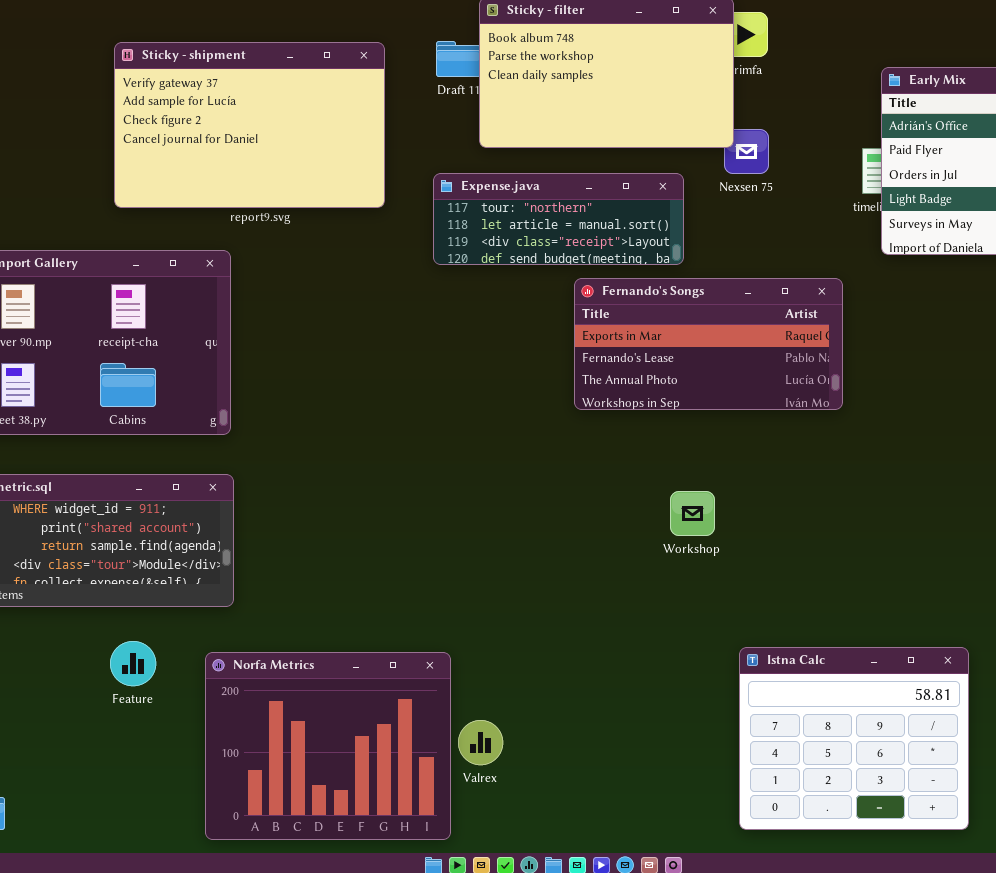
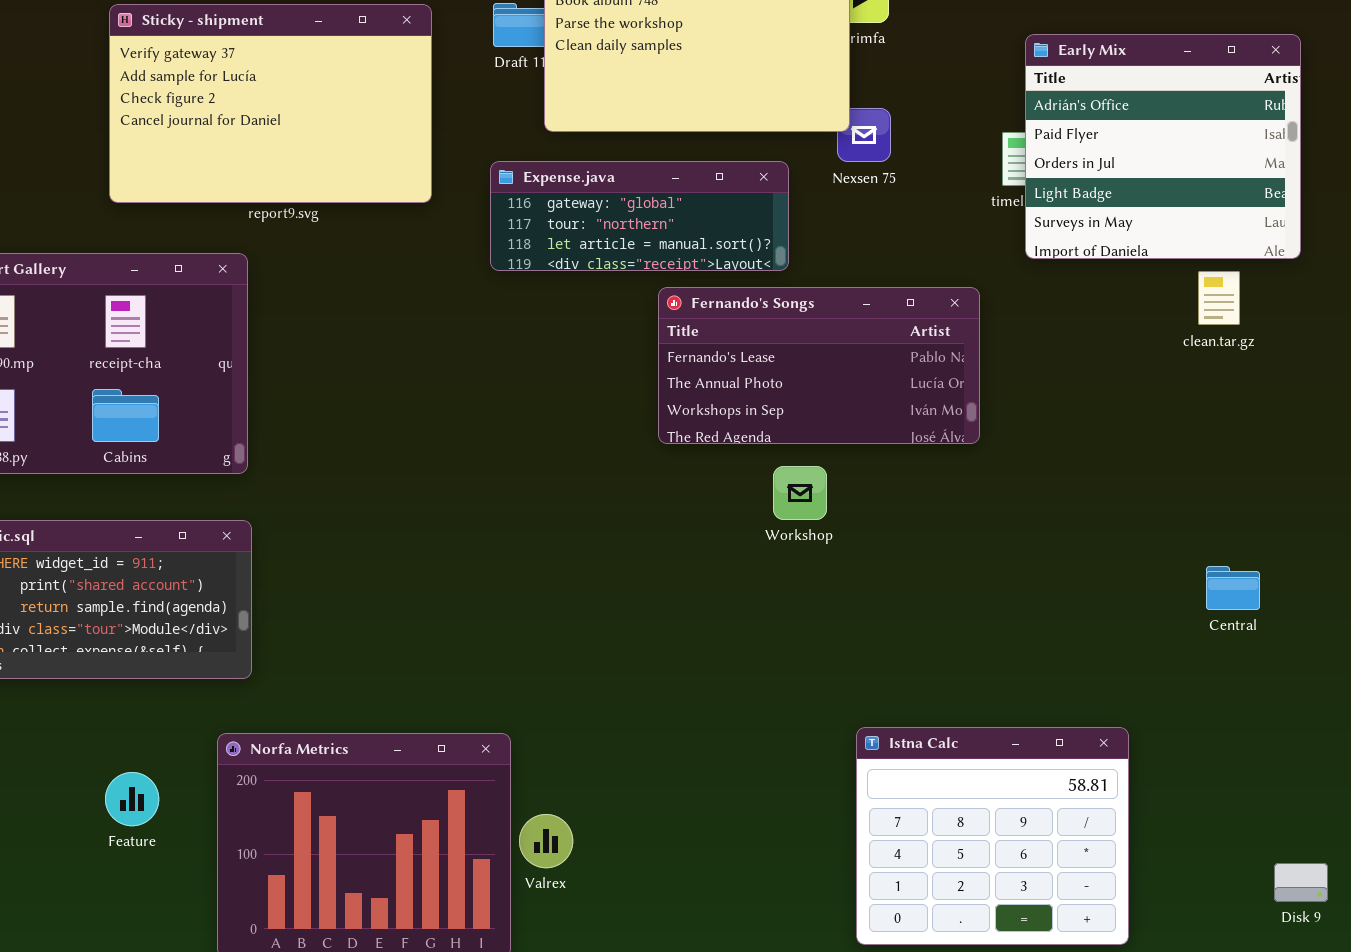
Expense.java: [433,173,684,265] -> [490,161,789,271], scrolled up 1 row
Fernando's Songs: [574,278,843,410] -> [658,287,980,444], scrolled down 1 row
Workshop: [670,491,715,536] -> [773,466,827,520], moved
Feature: [110,641,156,686] -> [105,772,159,826], moved

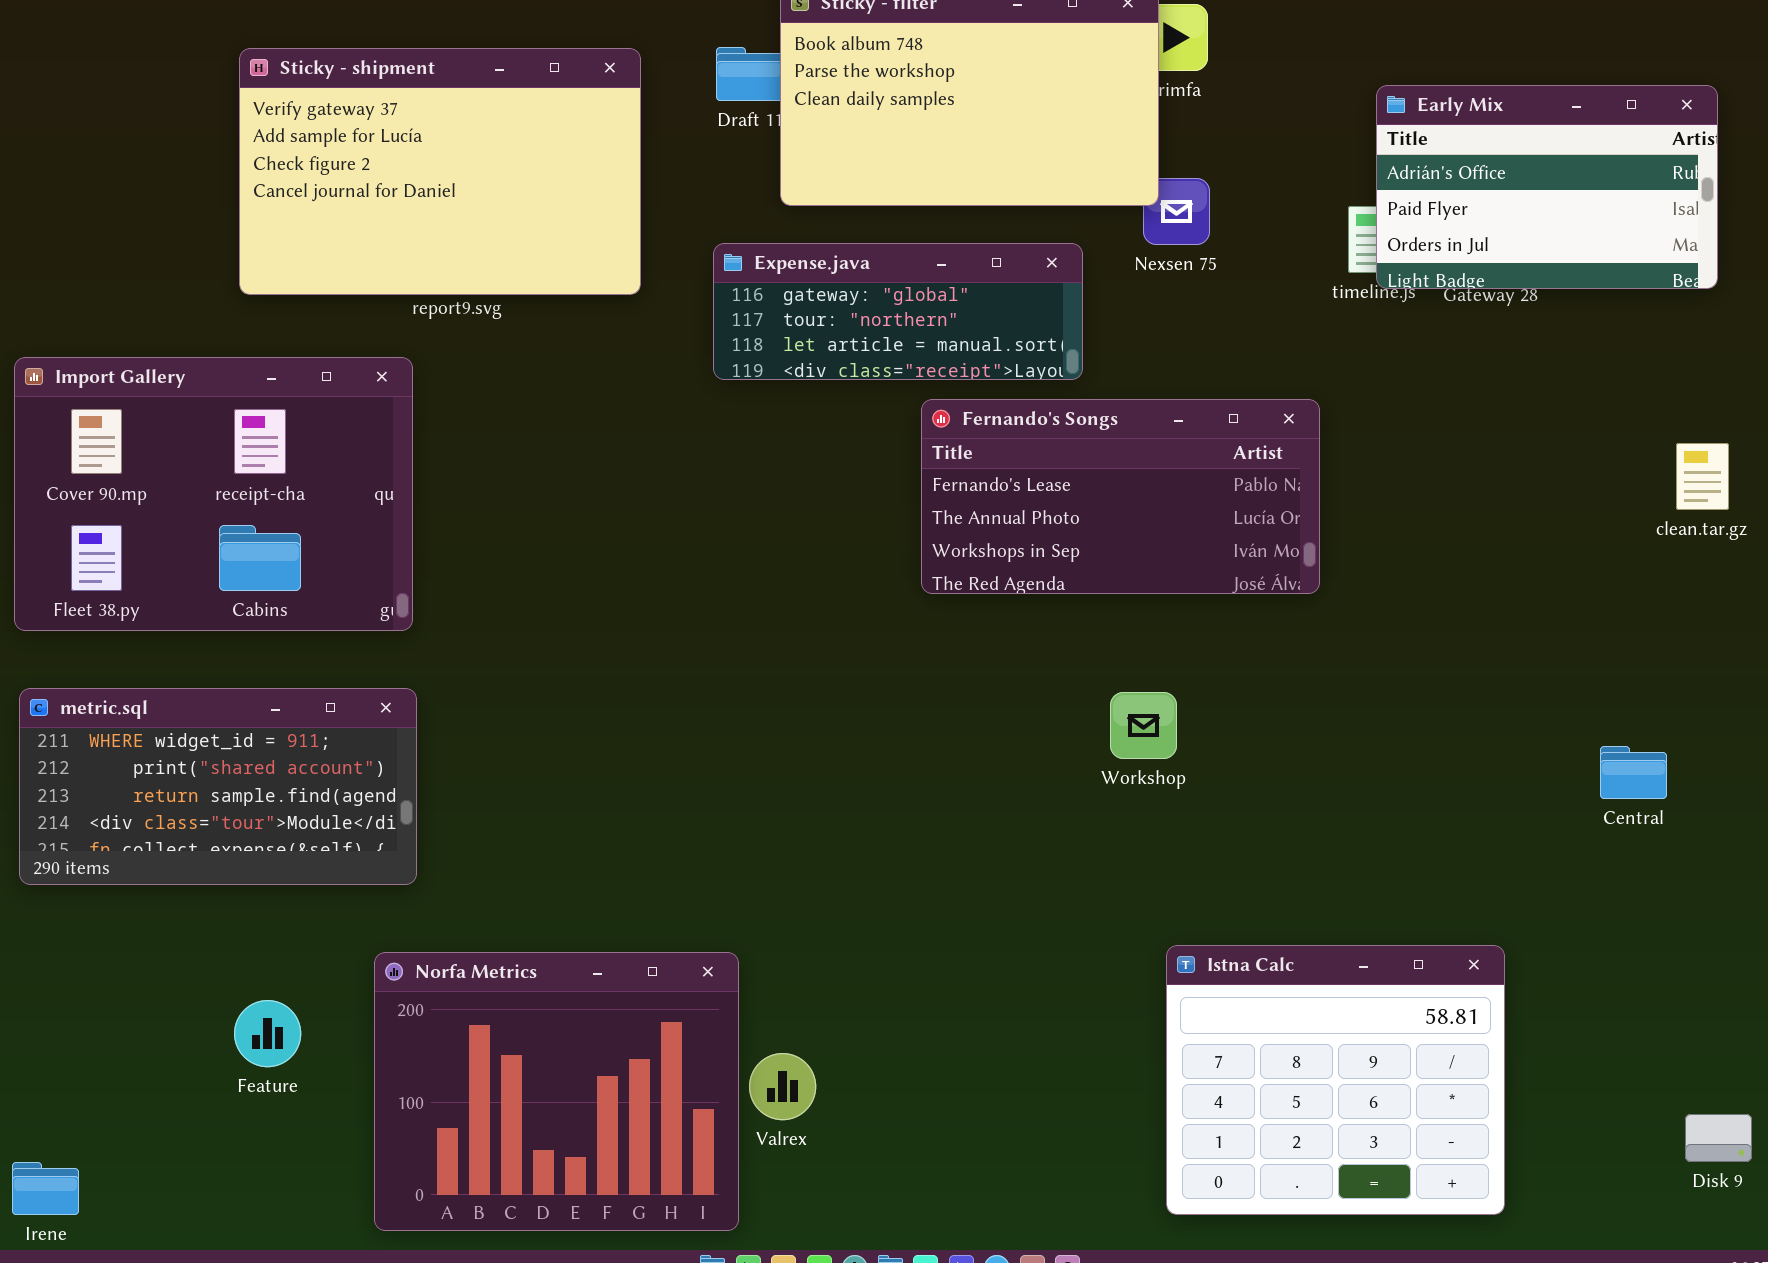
Early Mix: [1025,34,1301,259] -> [1376,85,1718,289], resized
clean.tar.gz: [1198,271,1240,325] -> [1676,443,1729,510], moved
Workshop: [773,466,827,520] -> [1110,692,1177,759], moved

